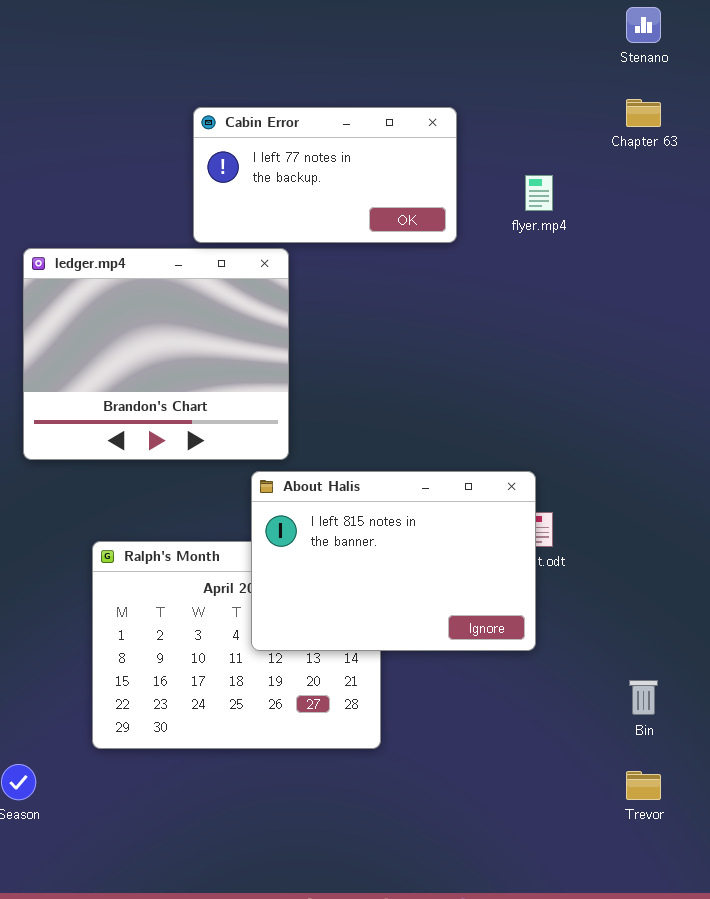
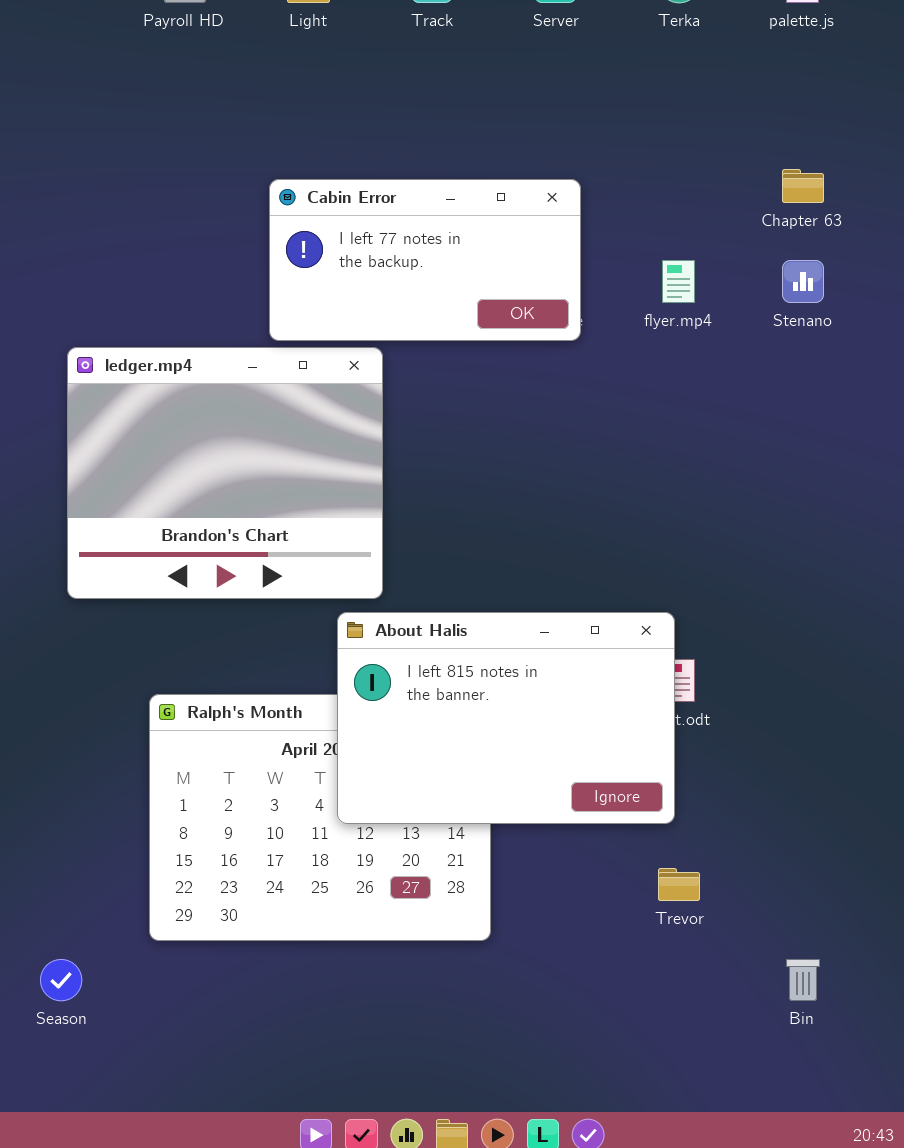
Stenano: [626,7,661,43] -> [782,260,824,303], moved
Bin: [629,680,658,715] -> [786,959,820,1001], moved
Trevor: [626,771,661,800] -> [658,868,700,901], moved

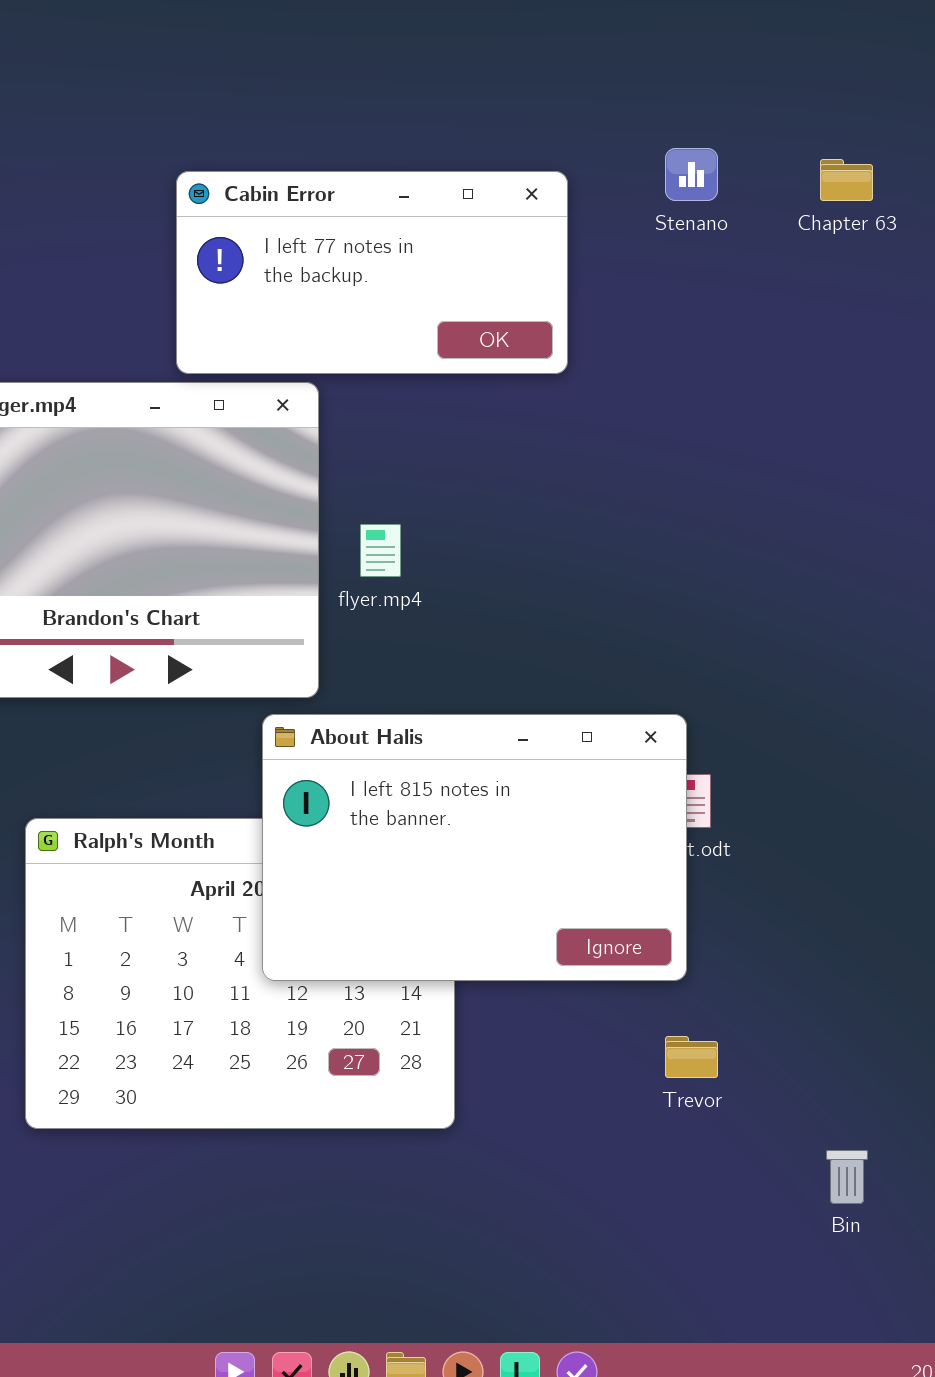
flyer.mp4: [662,260,695,303] -> [360,524,401,577], moved
Stenano: [782,260,824,303] -> [665,148,718,201], moved

